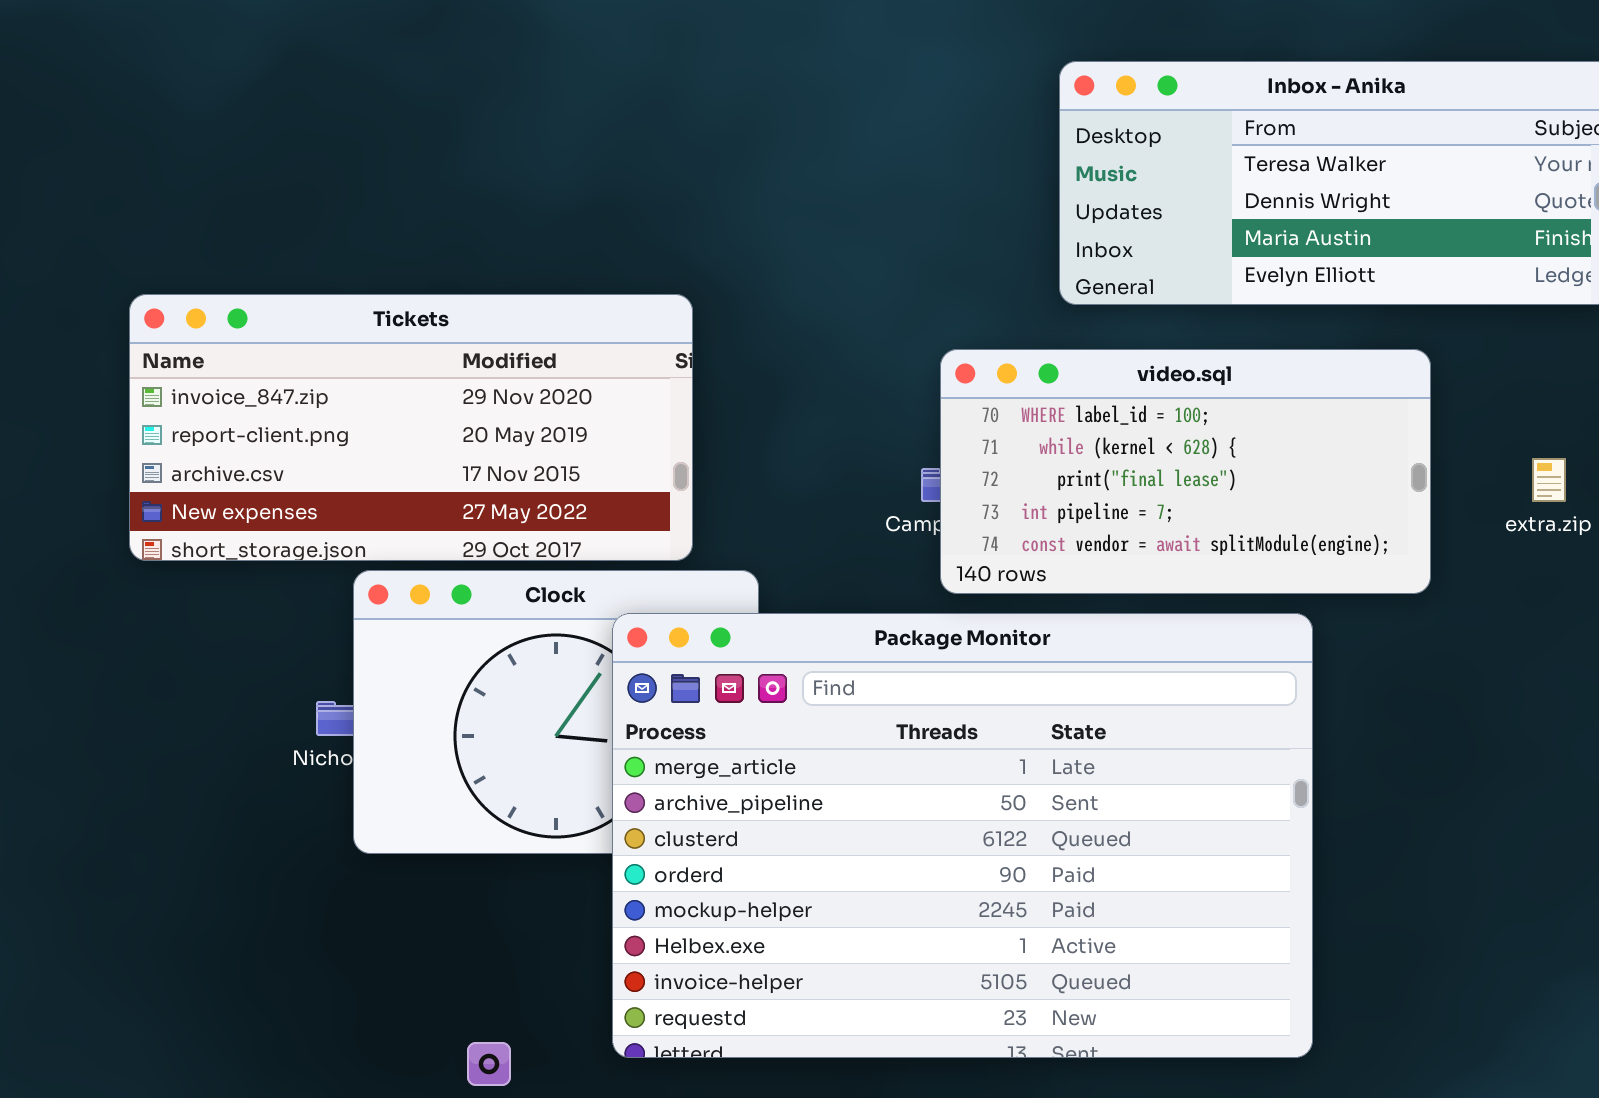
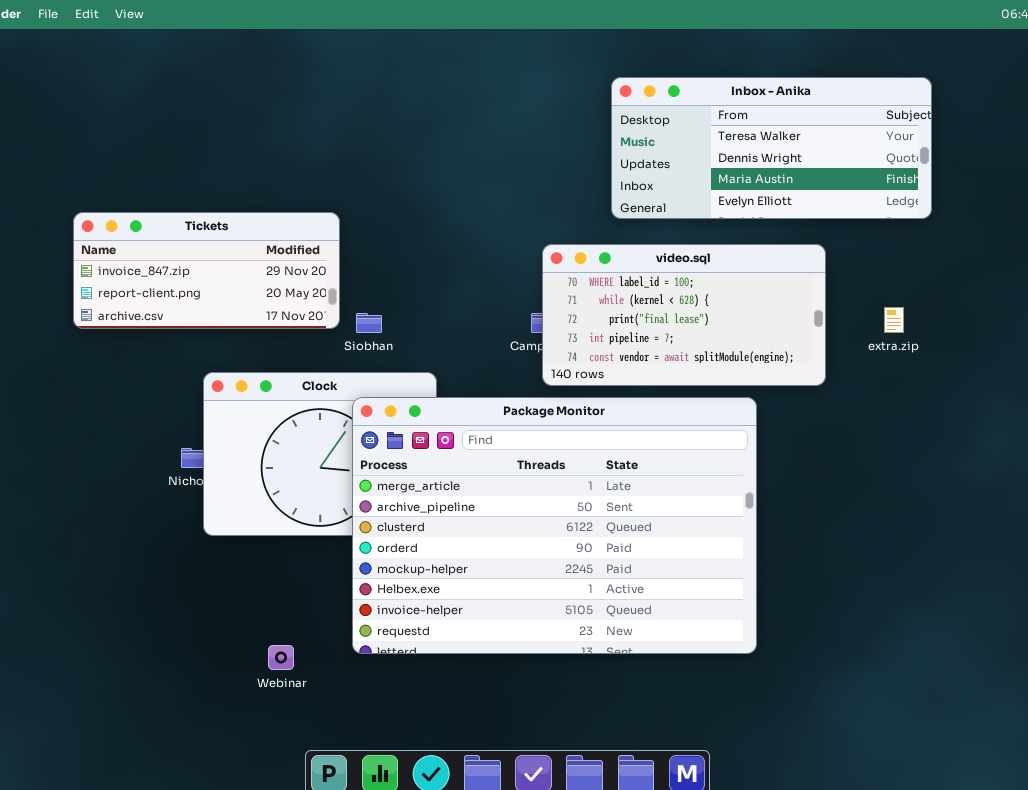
Tickets: [129,294,693,561] -> [73,212,340,329], resized

